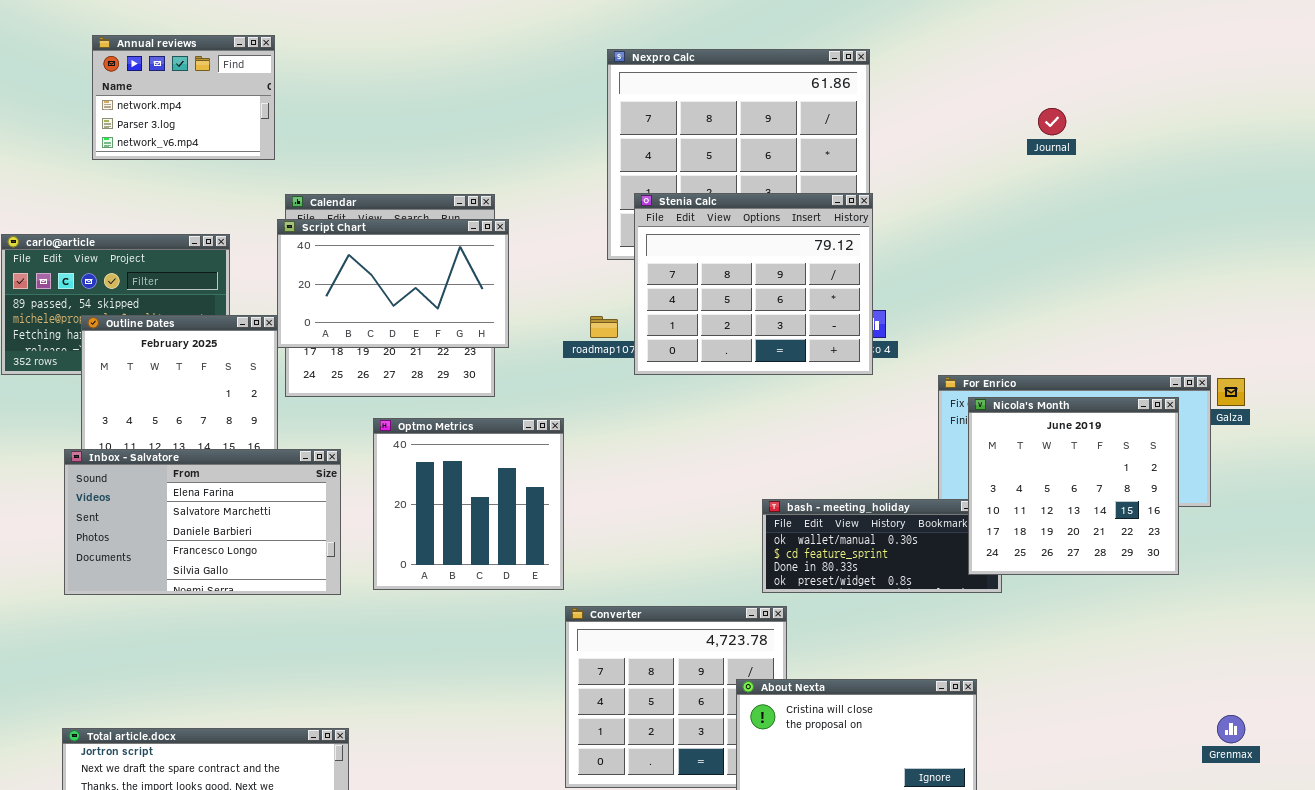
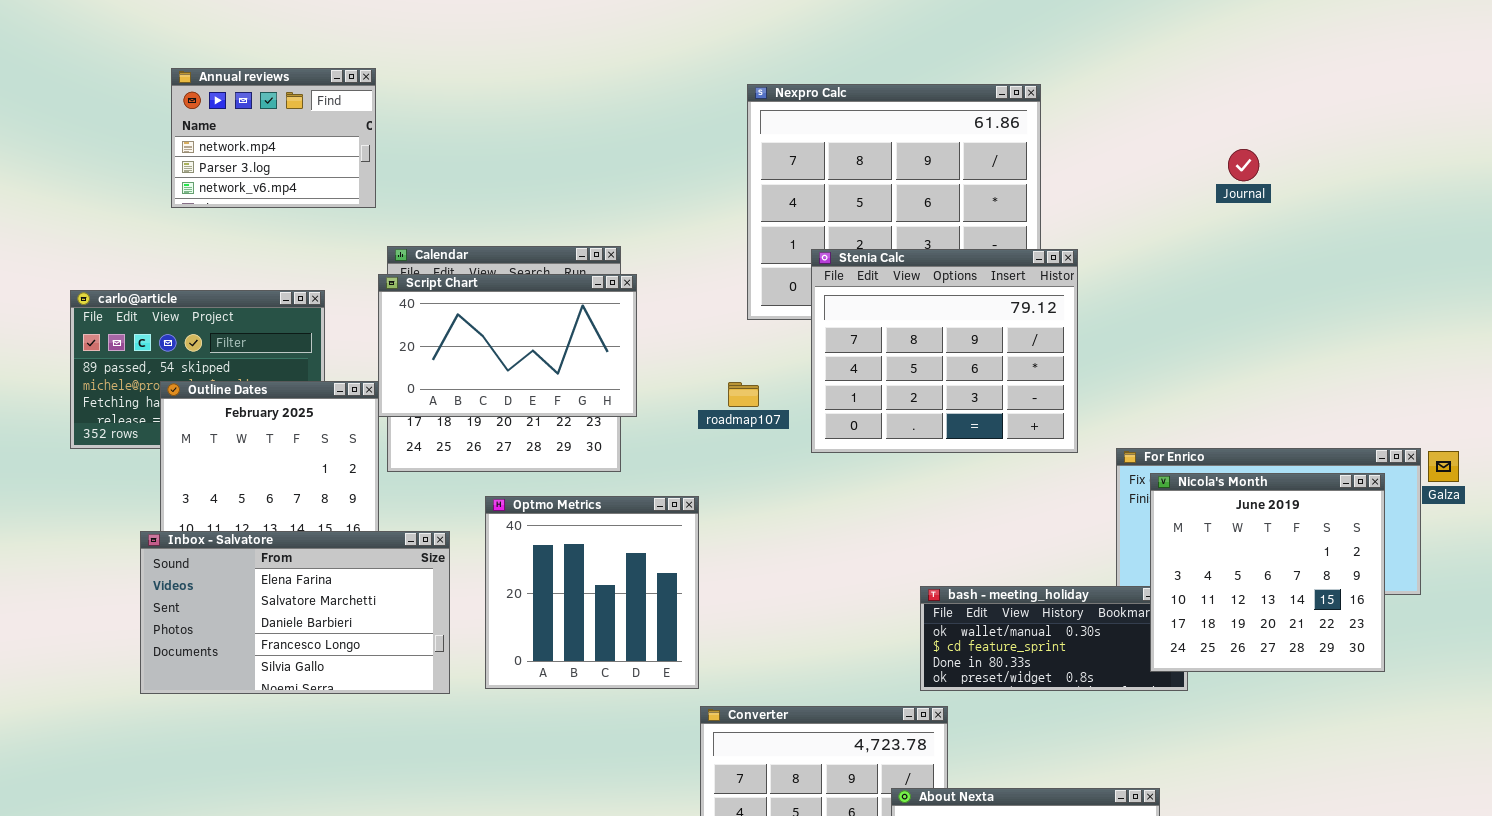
Stenia Calc: [634,193,873,375] -> [811,249,1078,453], moved

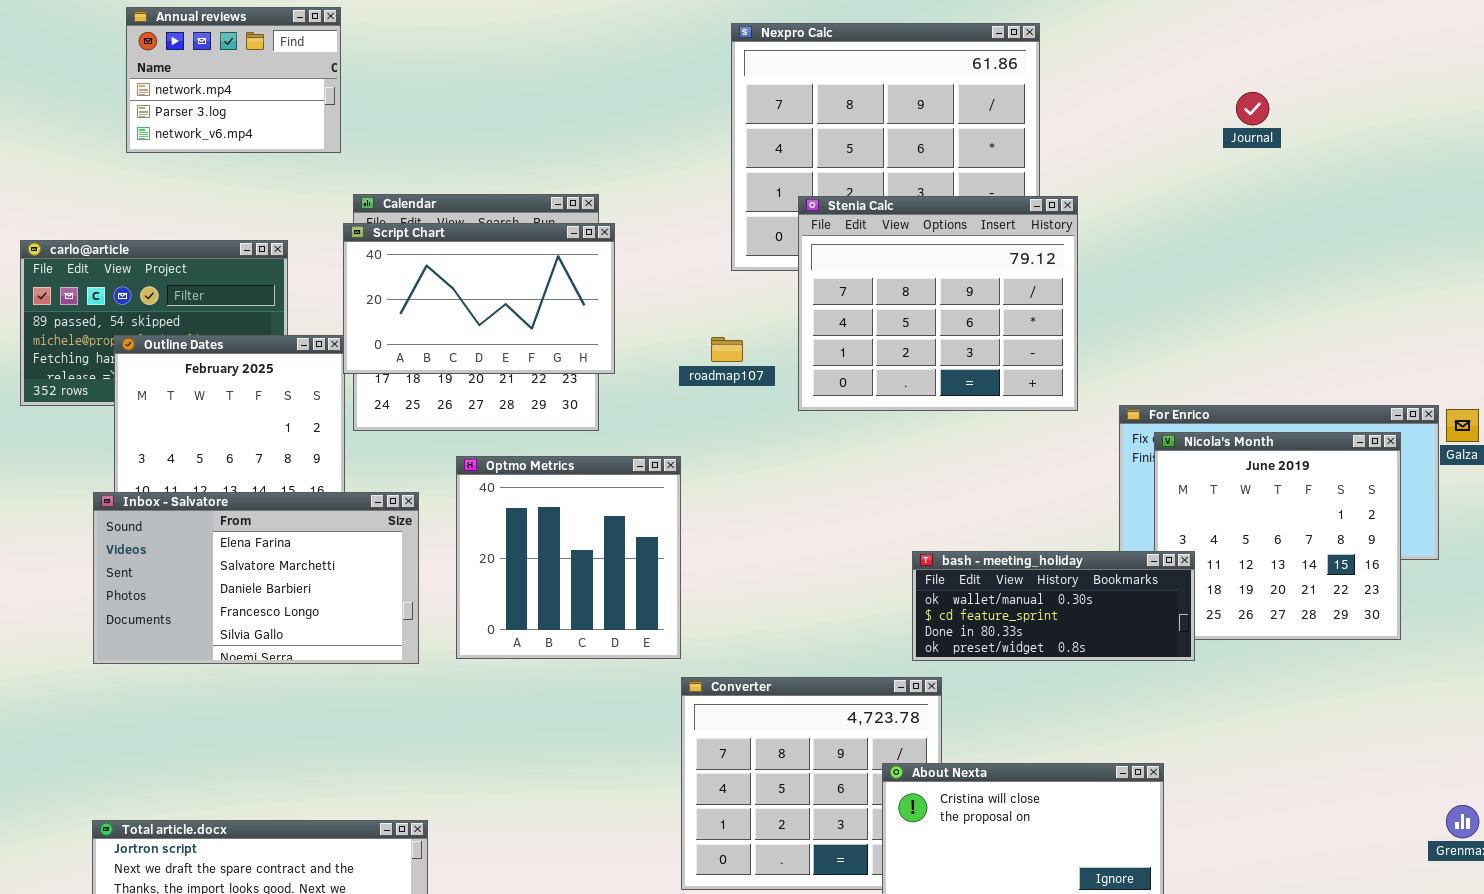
bash - meeting_holiday: [920,586,1188,691] -> [912,551,1195,661], raised

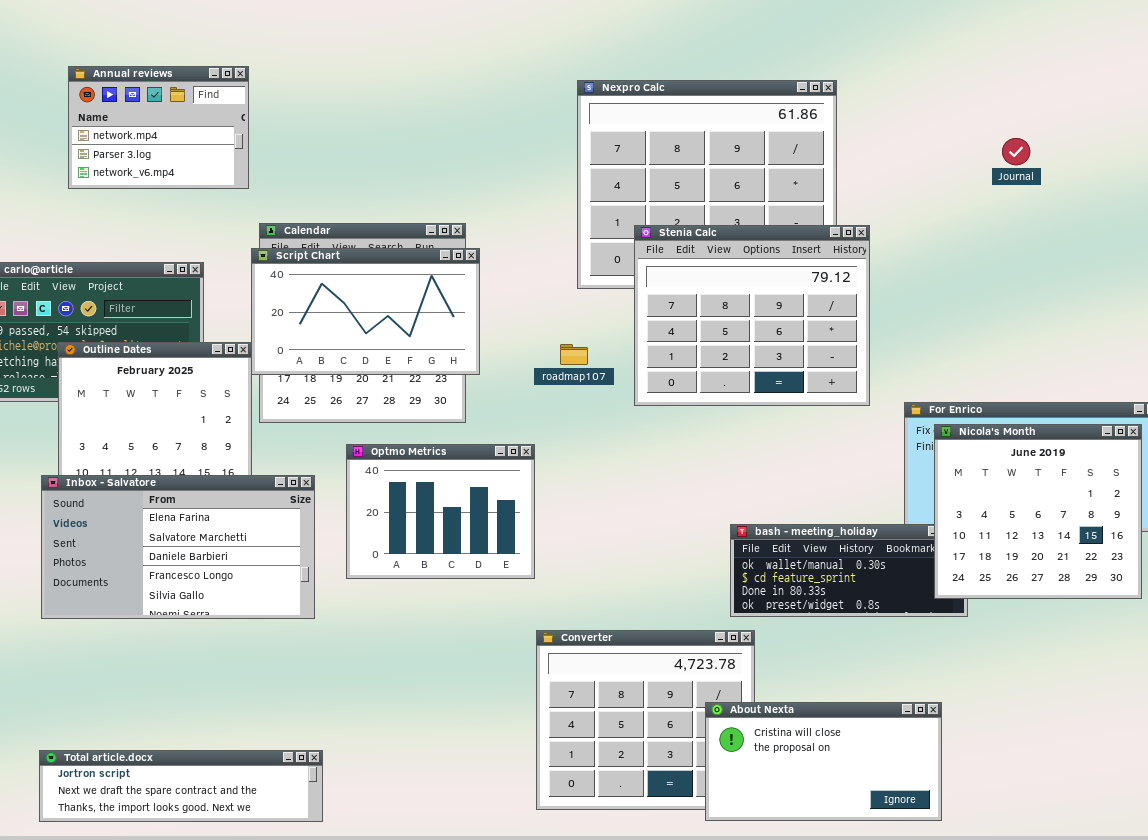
Nicola's Month: [1154,432,1401,640] -> [934,424,1142,599], raised
Optmo Metrics: [456,456,681,659] -> [346,444,535,579], resized

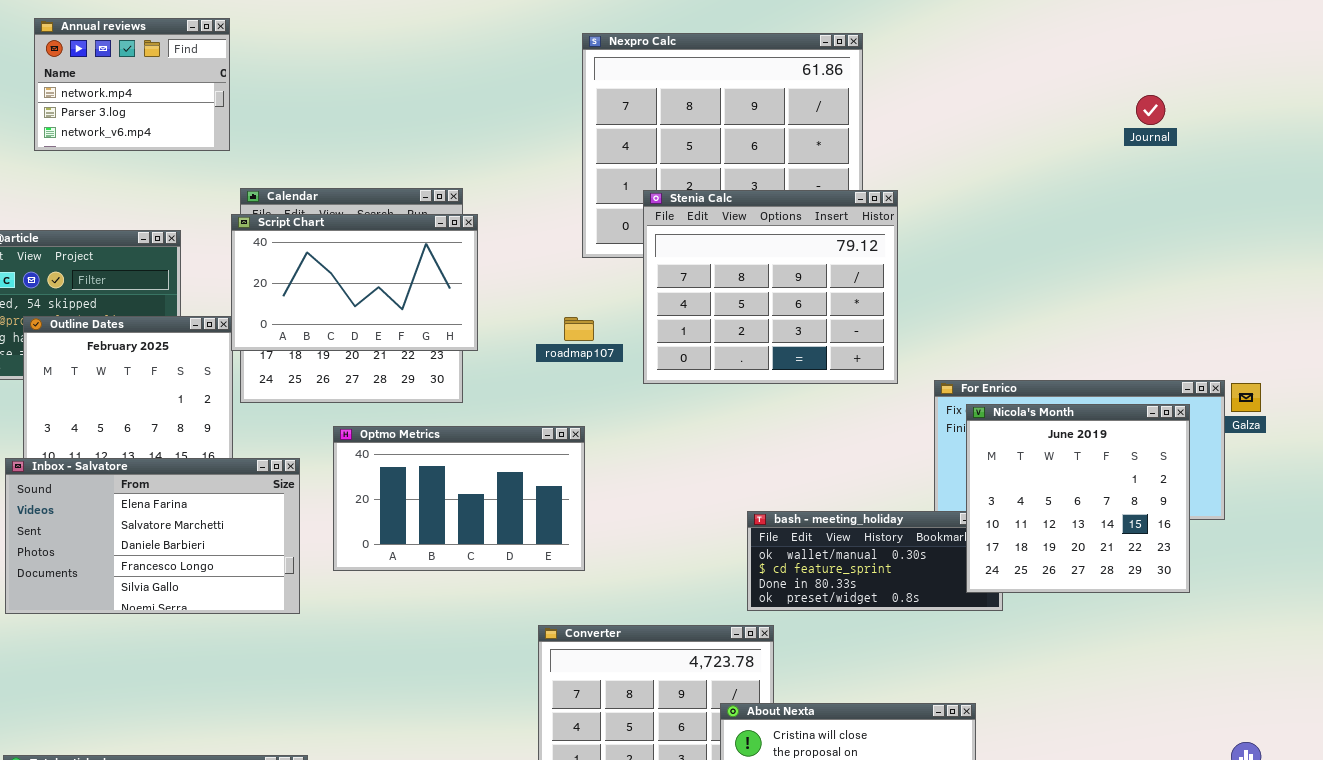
Journal: [1002,138,1030,165] -> [1136,95,1165,125], moved
Optmo Metrics: [346,444,535,579] -> [333,426,585,571], resized

